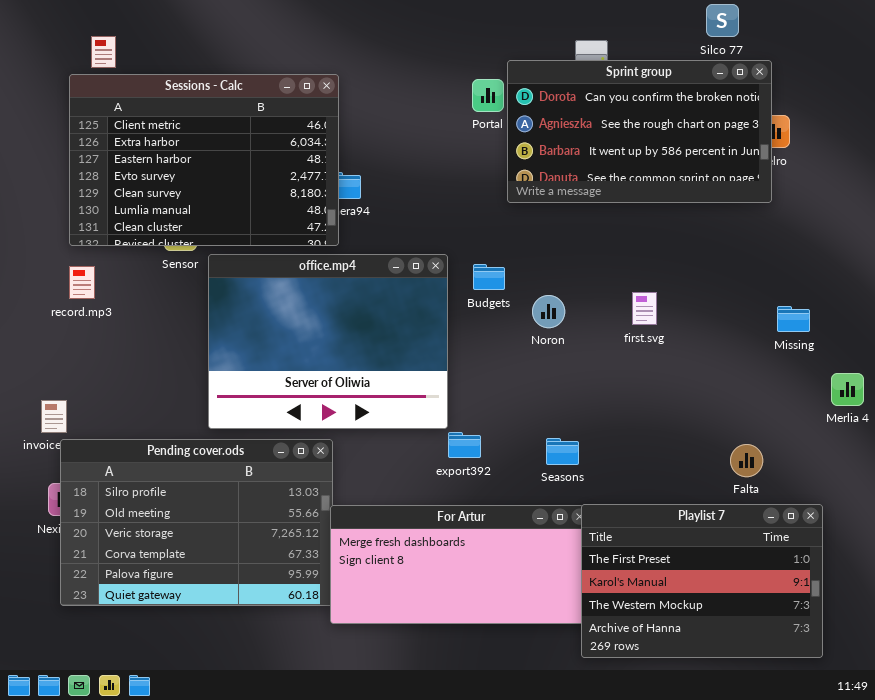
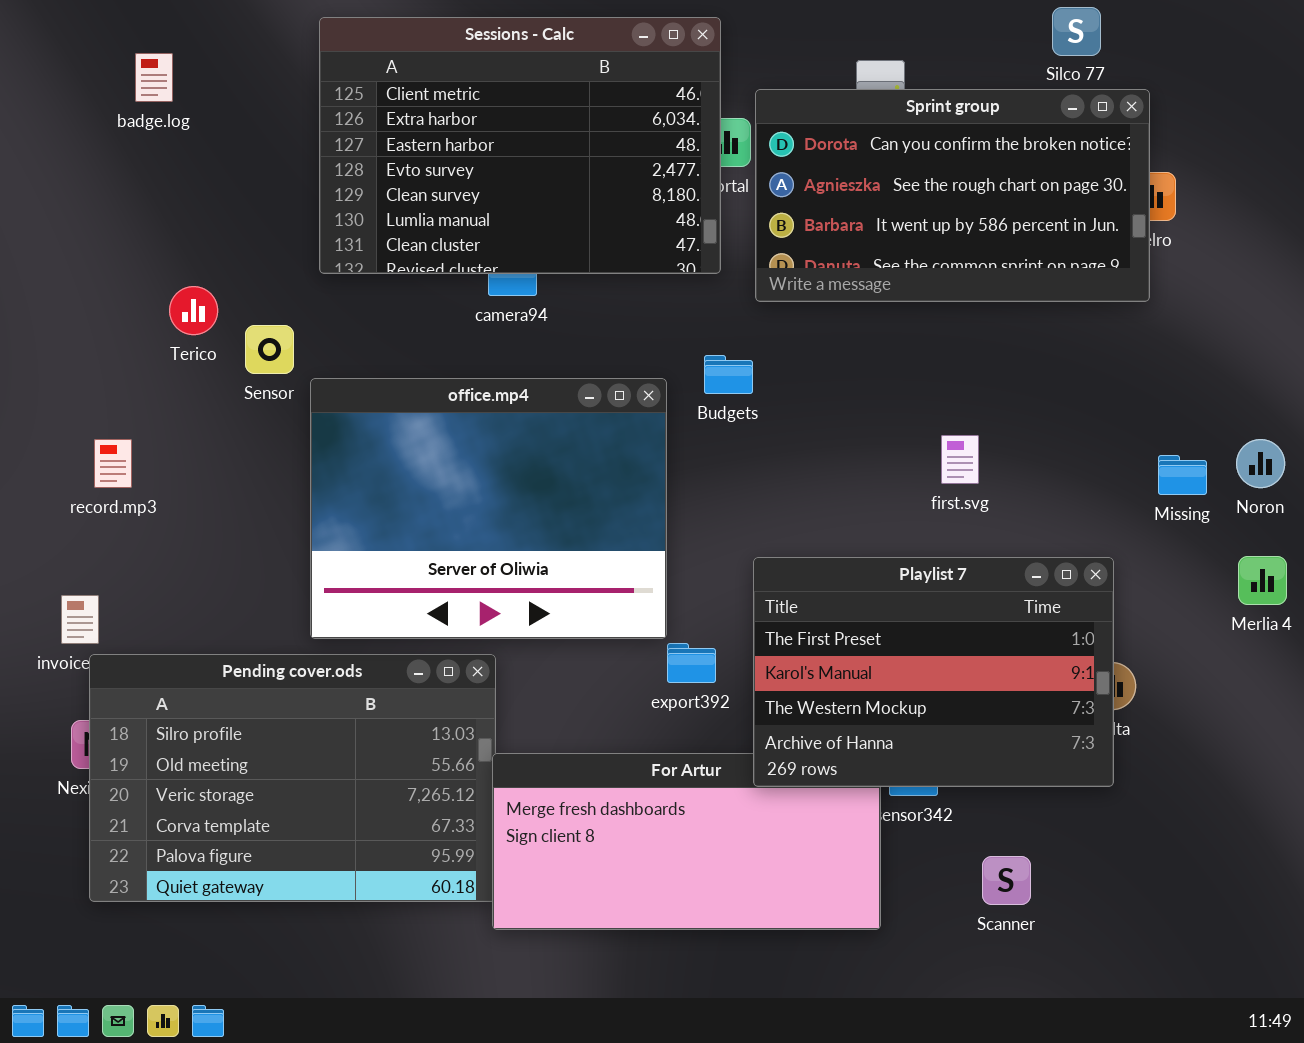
Sessions - Calc: [69,74,339,246] -> [319,17,721,274], moved
Budgets: [473,264,505,290] -> [704,355,753,394], moved
record.mp3: [69,266,95,299] -> [94,439,132,488], moved
Noron: [532,295,565,328] -> [1236,439,1285,488], moved
Playlist 7: [581,504,823,658] -> [753,557,1114,787], moved

